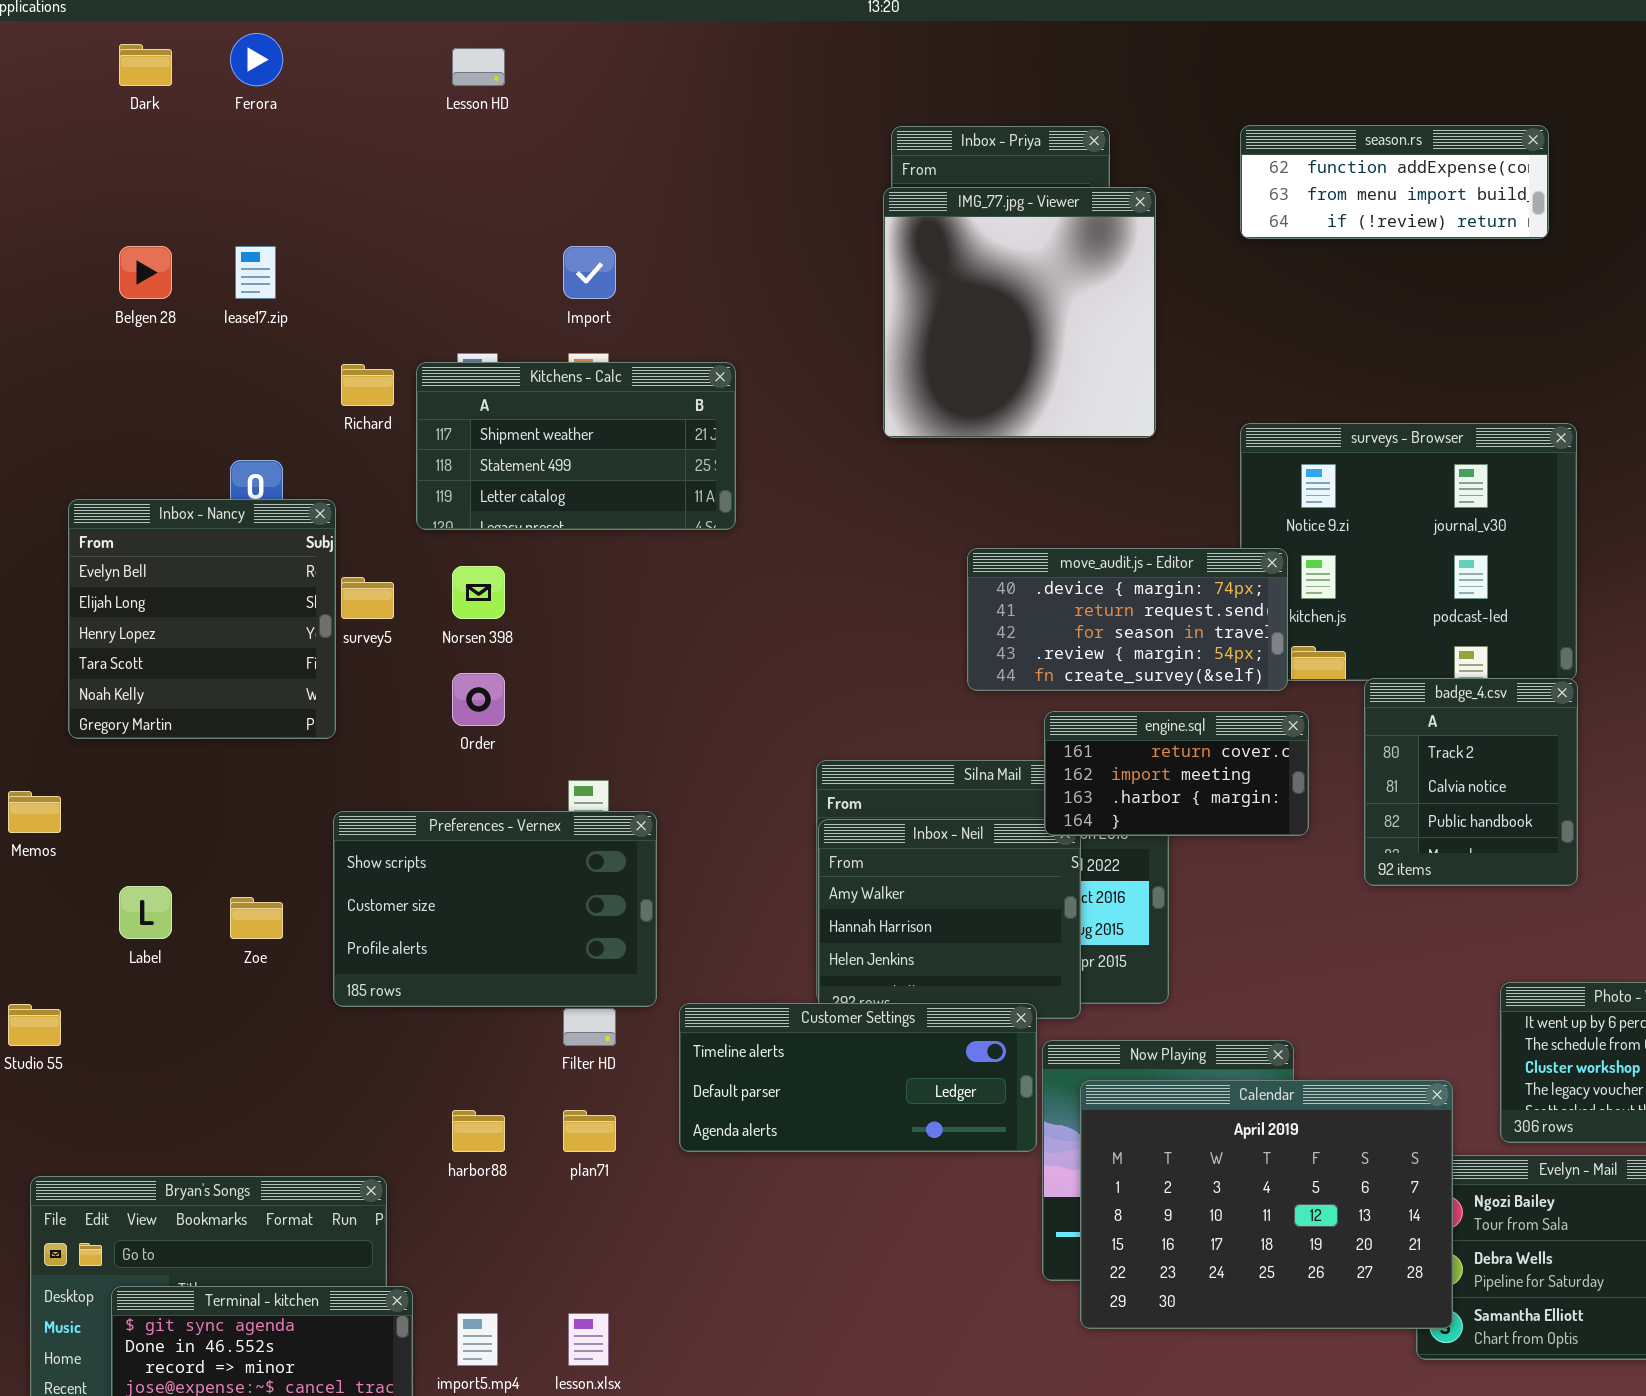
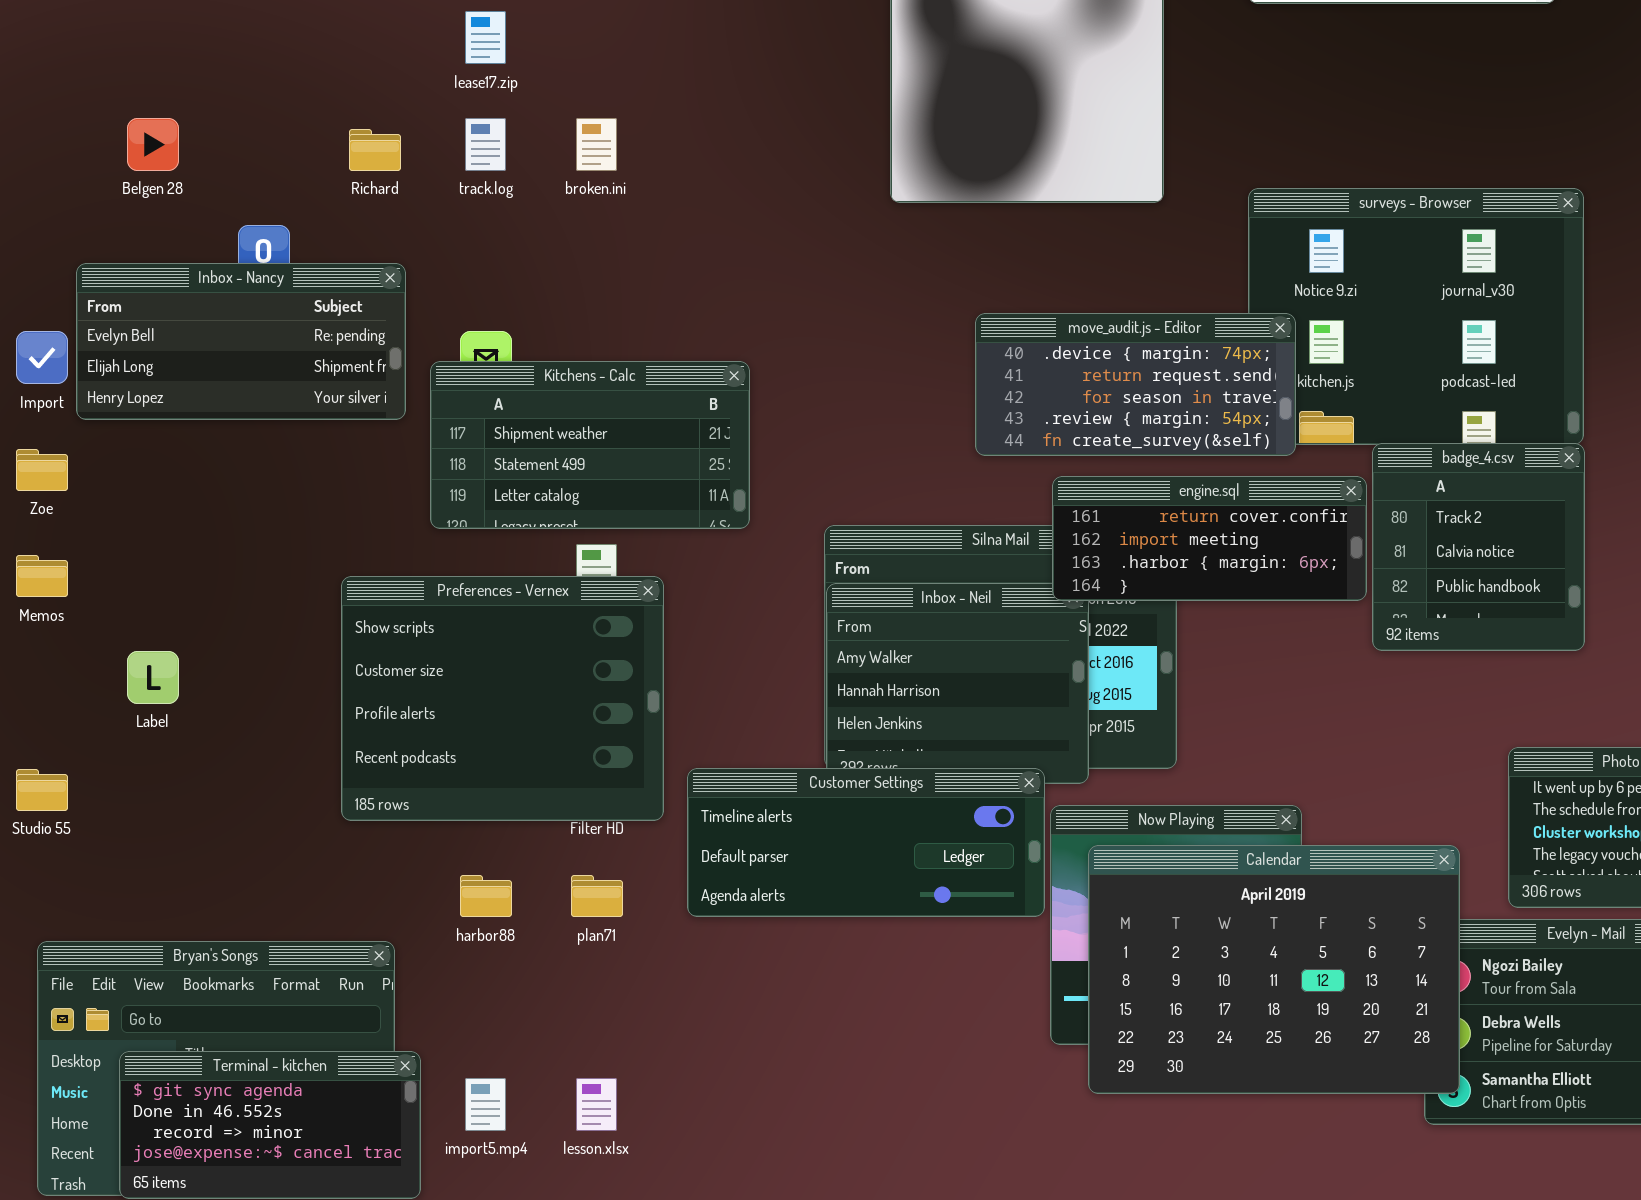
Belgen 28: [119,246,172,299] -> [127,118,179,171], moved
lease17.zip: [235,246,276,299] -> [465,11,506,64], moved
Import: [563,246,616,299] -> [16,331,68,384], moved
Kitchens - Calc: [416,362,736,530] -> [430,361,750,529], moved
Inbox - Nancy: [68,499,336,739] -> [76,263,406,420], resized
engine.sql: [1044,711,1309,836] -> [1052,476,1367,601], resized
Preferences - Vernex: [333,811,657,1007] -> [341,576,664,821], resized
Zoe: [230,897,283,939] -> [16,449,68,491], moved

